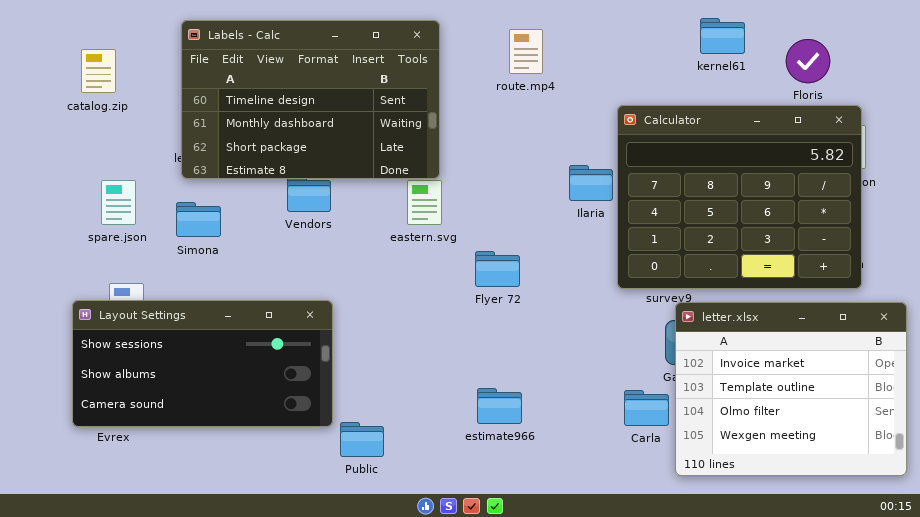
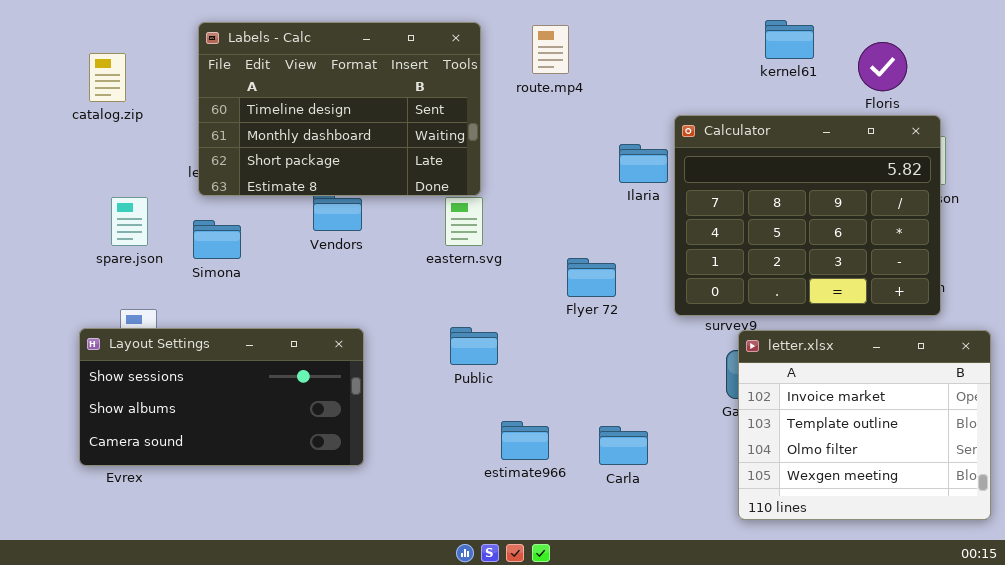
route.mp4: [509,29,543,74] -> [532,25,569,74], moved
Ilaria: [569,165,613,201] -> [619,144,668,183], moved
Flyer 72: [475,251,520,287] -> [567,258,616,297], moved
estimate966: [477,388,522,424] -> [501,421,549,460], moved
Carla: [624,390,669,426] -> [599,426,648,465], moved
Public: [340,422,384,457] -> [450,327,498,365], moved

